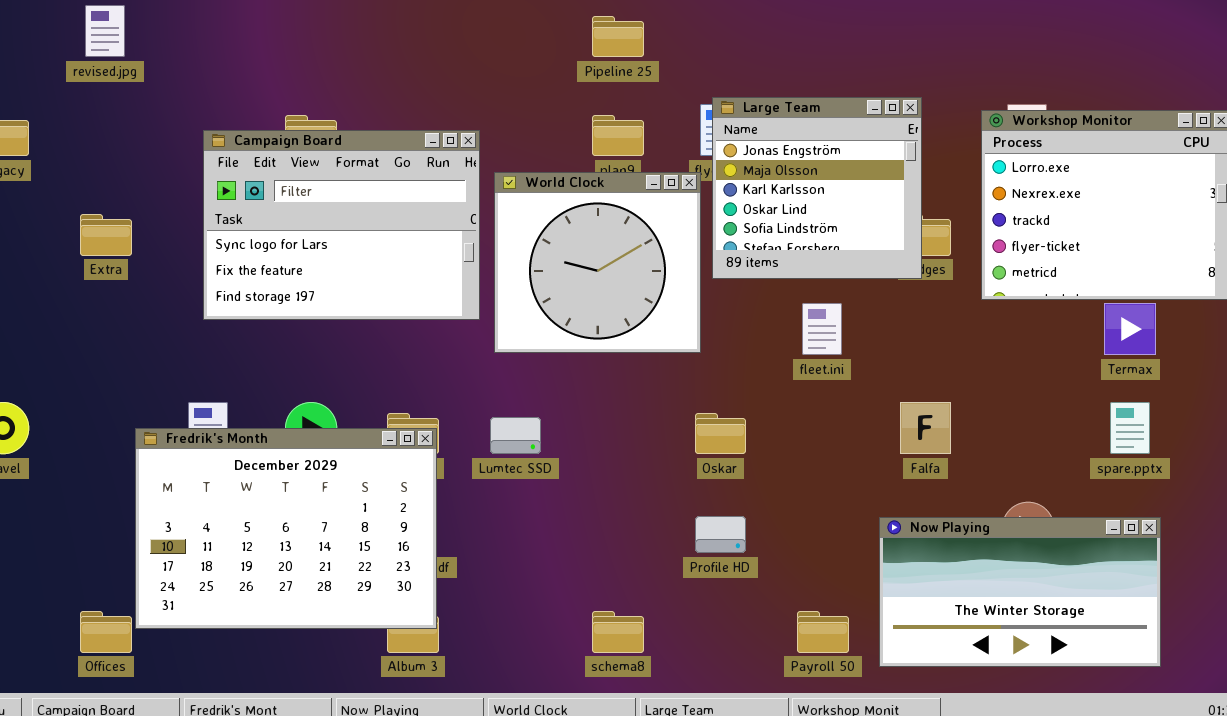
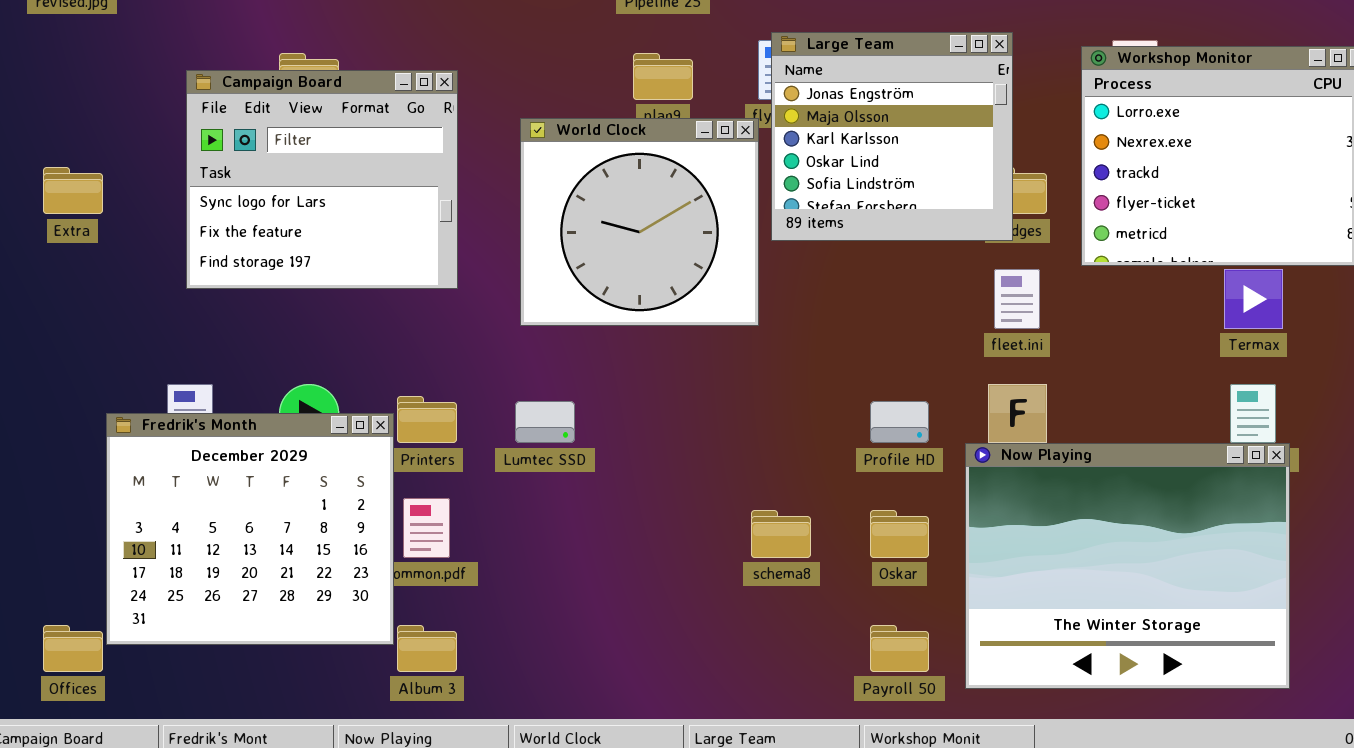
Campaign Board: [203,130,480,320] -> [186,70,458,289], resized
fleet.ini: [802,303,842,355] -> [994,269,1040,329], moved
Oskar: [695,413,746,454] -> [870,510,929,558], moved
Fredrik's Month: [135,428,437,629] -> [106,413,394,645], resized
Profile HD: [695,516,746,553] -> [870,401,929,443], moved
Now Playing: [879,517,1161,667] -> [965,443,1290,689], resized
schema8: [592,611,644,653] -> [751,510,811,558], moved

